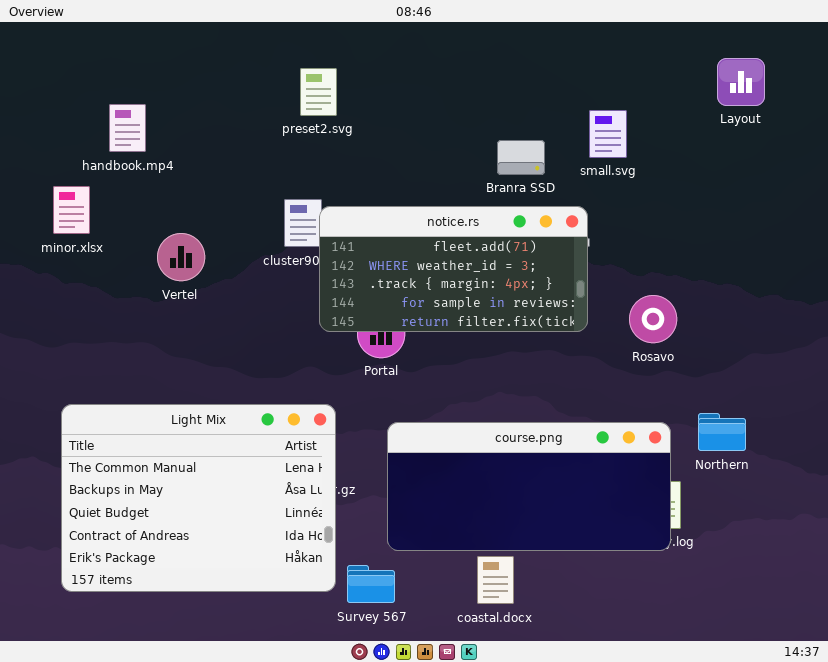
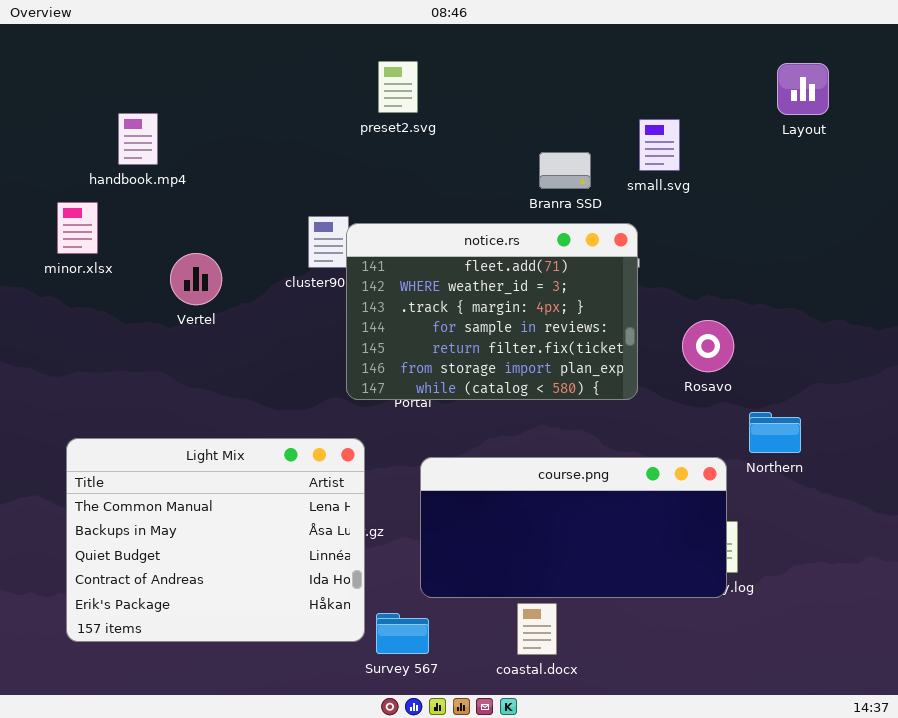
preset2.svg: [300,68,337,116] -> [378,61,418,113], moved
notice.rs: [319,206,588,332] -> [346,223,638,400], resized
Northern: [698,413,746,451] -> [749,412,801,453], moved

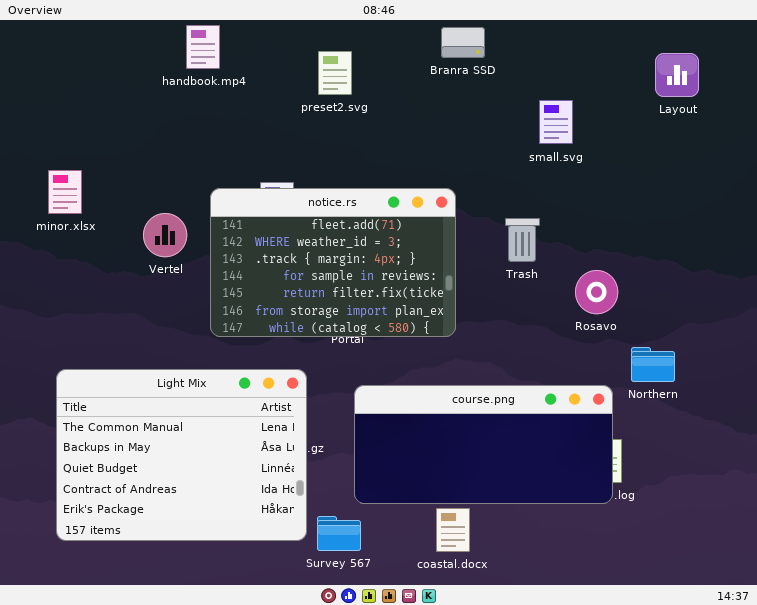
handbook.mp4: [118,113,158,165] -> [186,25,220,69], moved
Branra SSD: [539,152,591,189] -> [441,27,485,58], moved
notice.rs: [346,223,638,400] -> [210,188,456,337], moved

